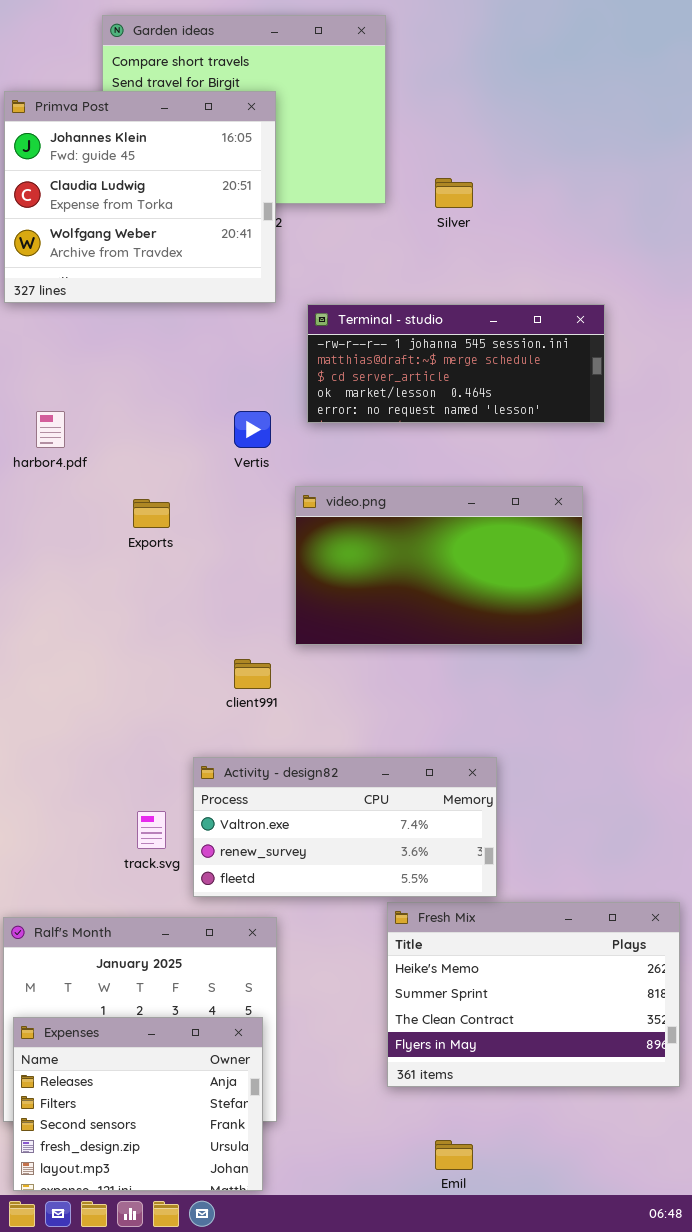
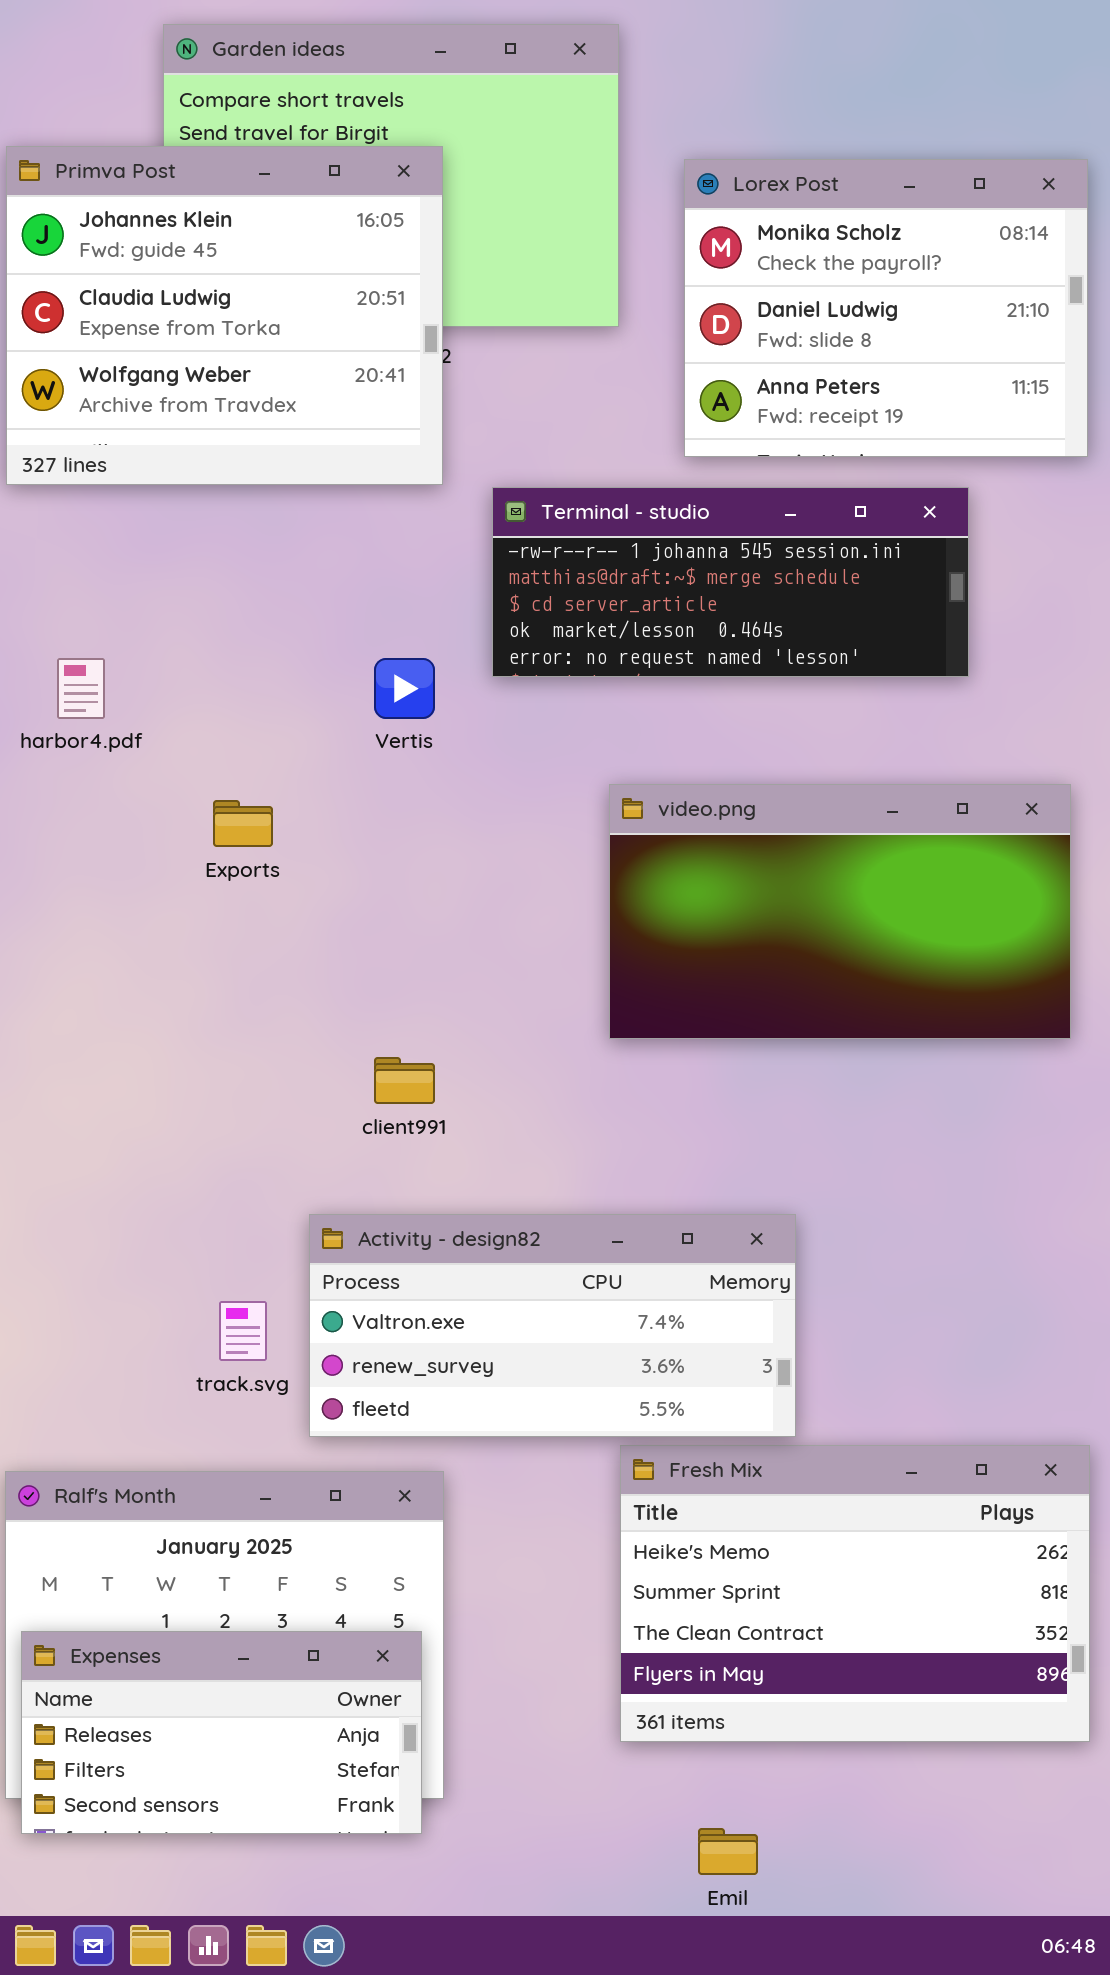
Lorex Post: none -> [684,159,1088,457], opened
video.png: [295,486,583,645] -> [609,784,1071,1039], moved
Expenses: [13,1017,263,1191] -> [21,1631,422,1834], resized

